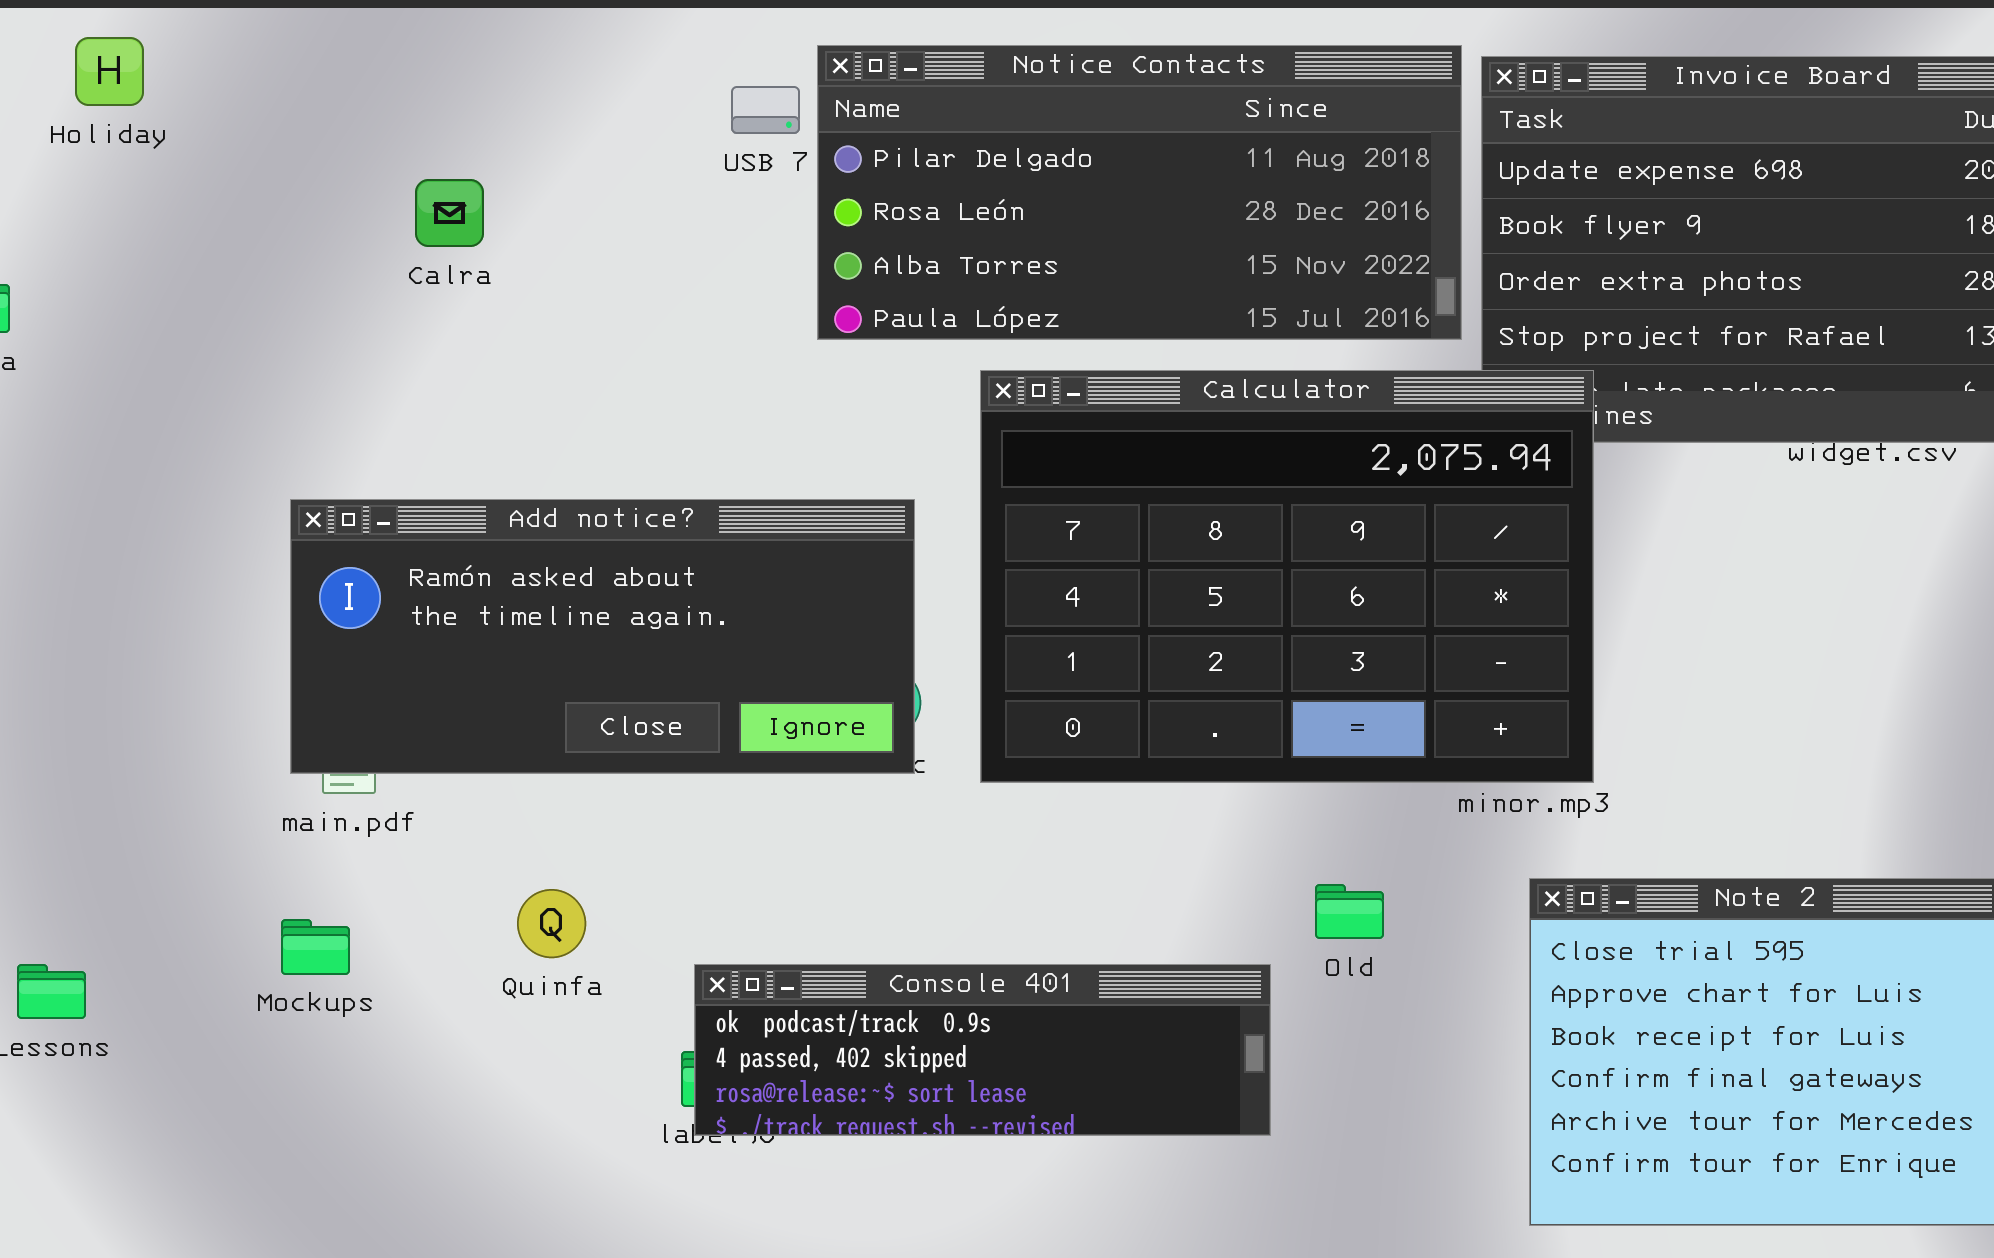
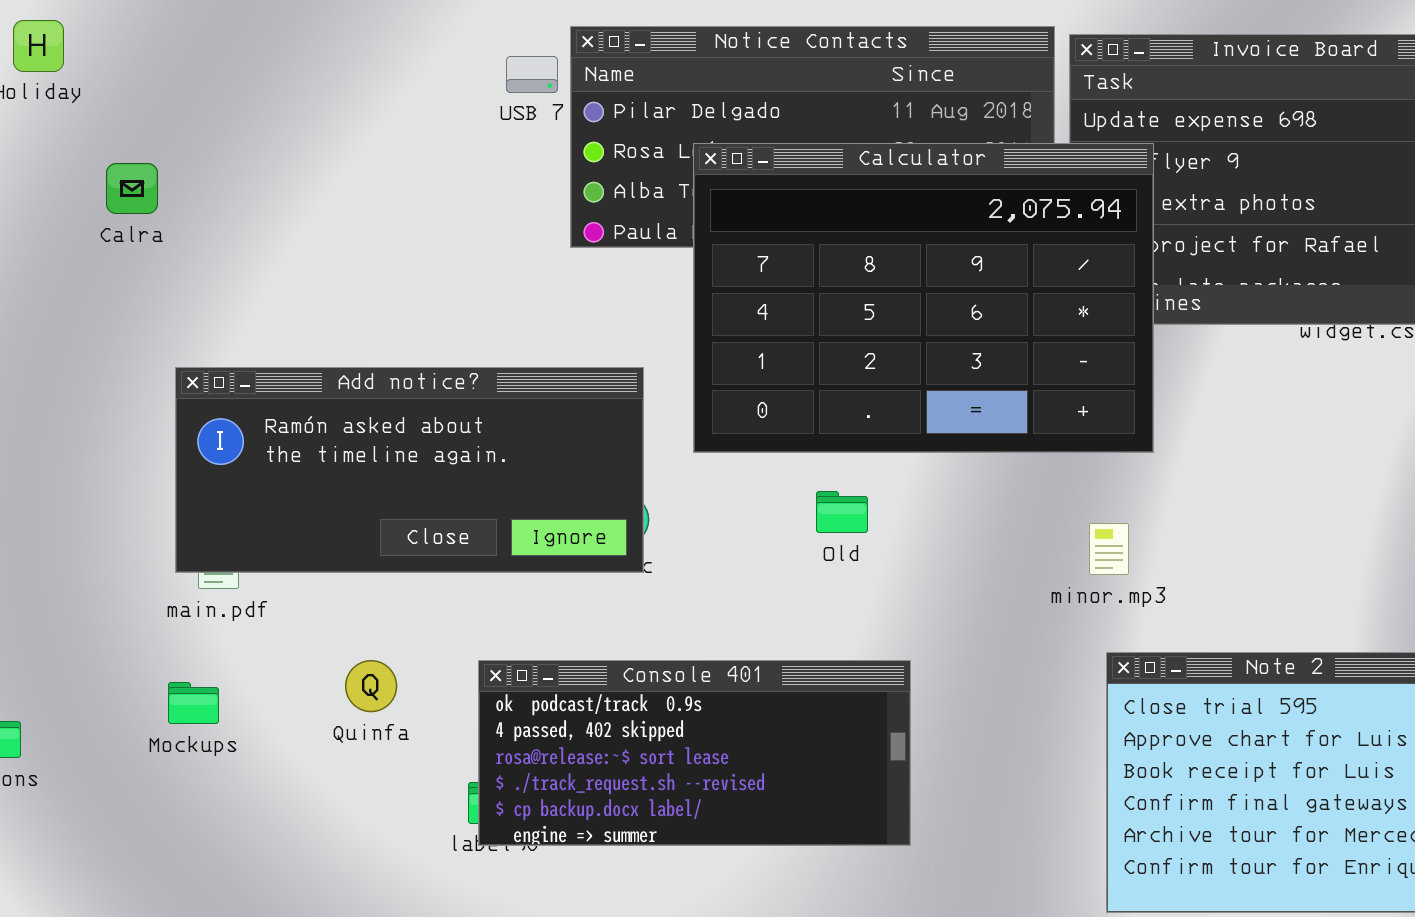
Calra: [415,179,484,247] -> [106,163,158,214], moved
Calculator: [980,370,1594,783] -> [693,143,1154,453], moved
Old: [1315,884,1384,939] -> [816,491,868,533], moved
Console 401: [694,964,1271,1136] -> [478,660,911,846], resized

